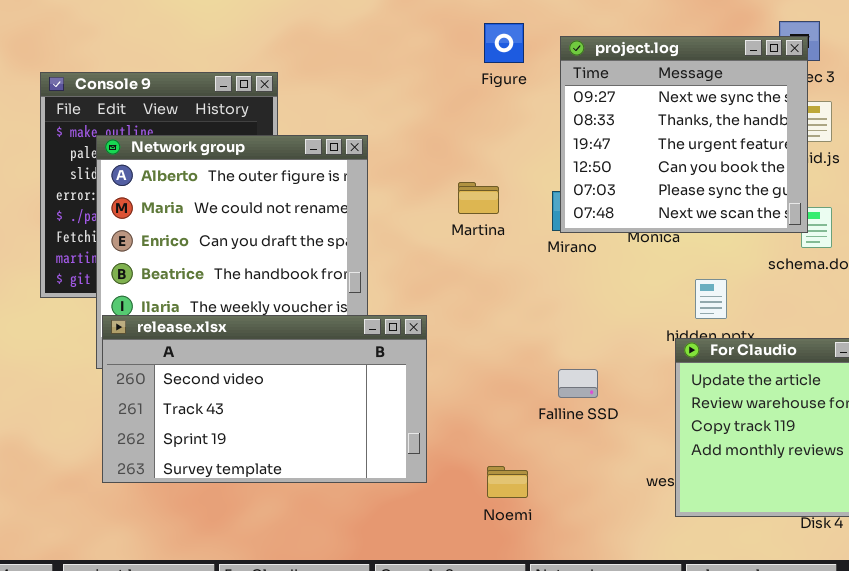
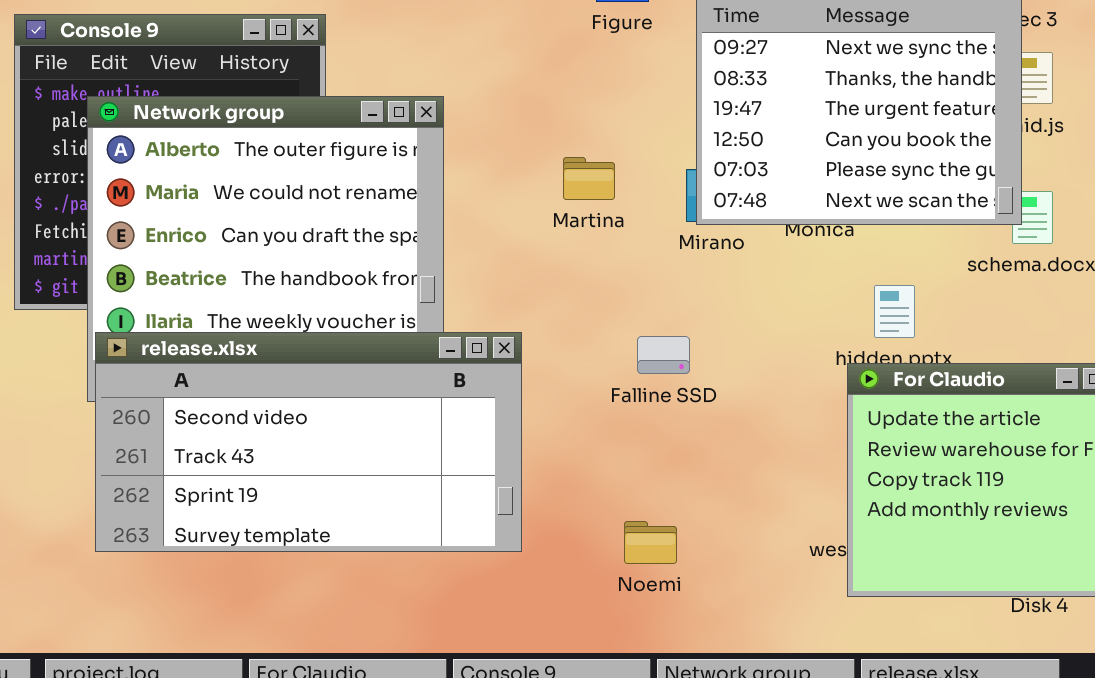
Falline SSD: [558,369,598,398] -> [637,336,690,374], moved
Noemi: [487,466,528,498] -> [624,521,677,564], moved

